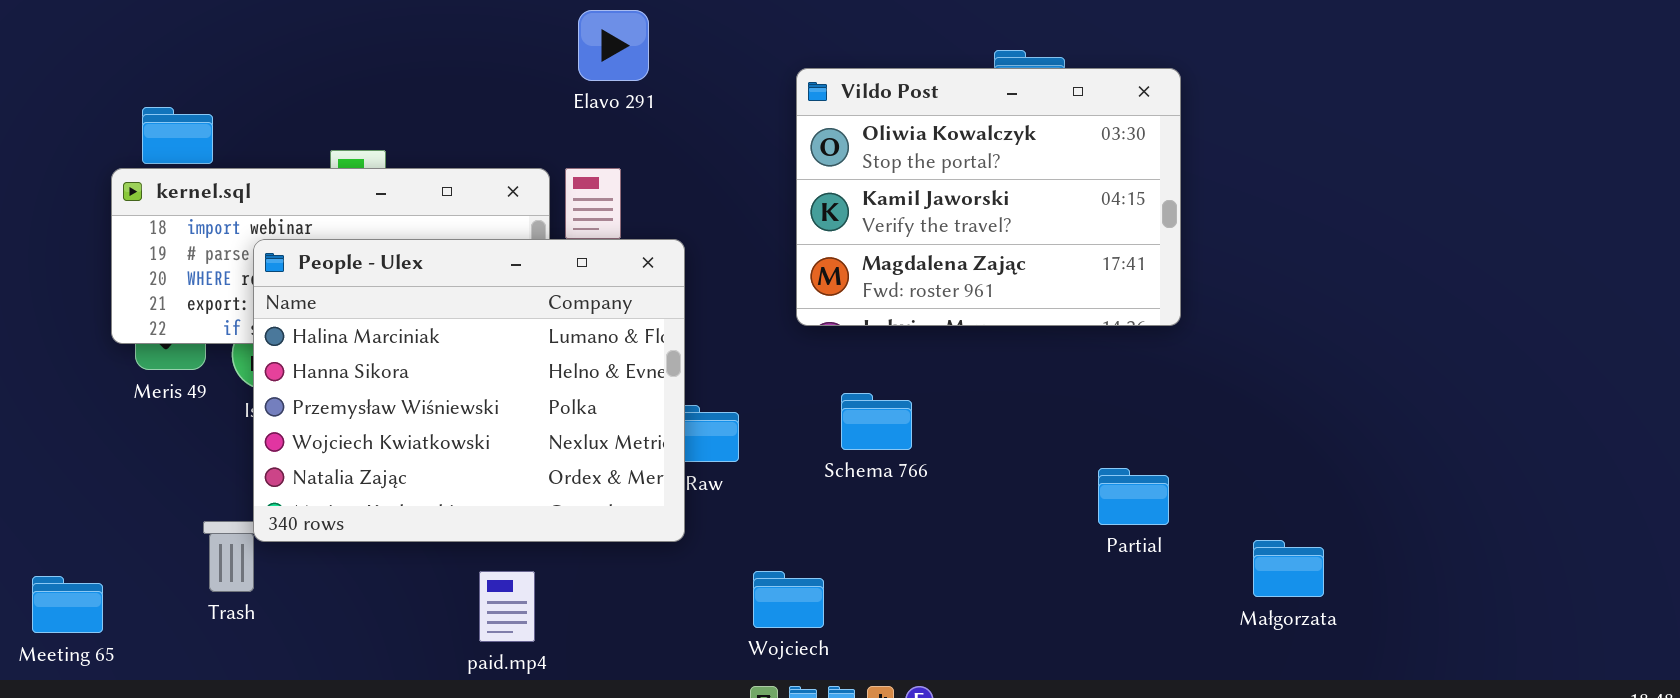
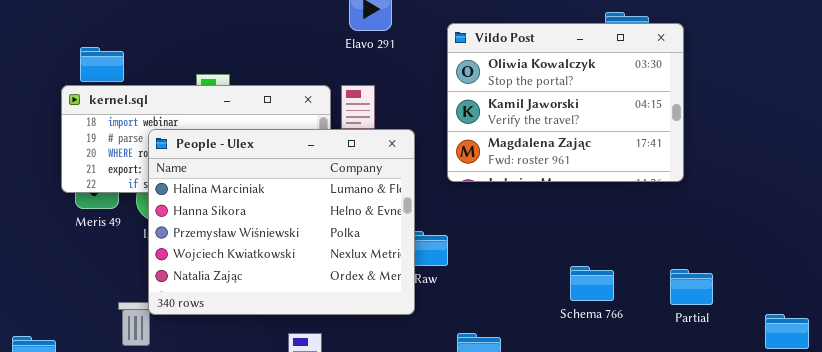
Vildo Post: [796,68,1181,326] -> [447,23,684,182], moved
Schema 766: [841,393,912,450] -> [570,266,614,301], moved

